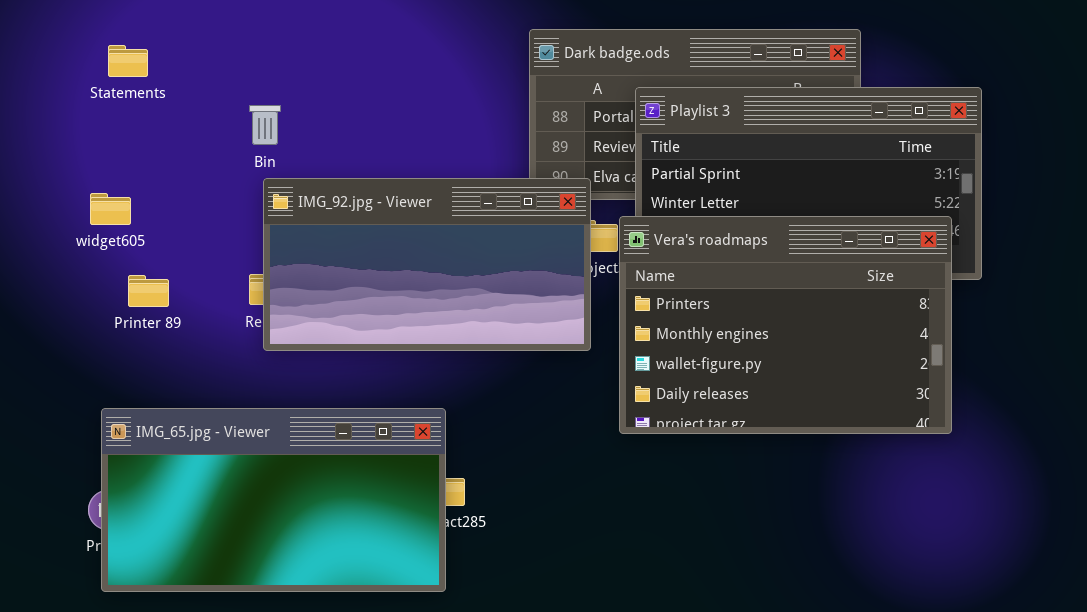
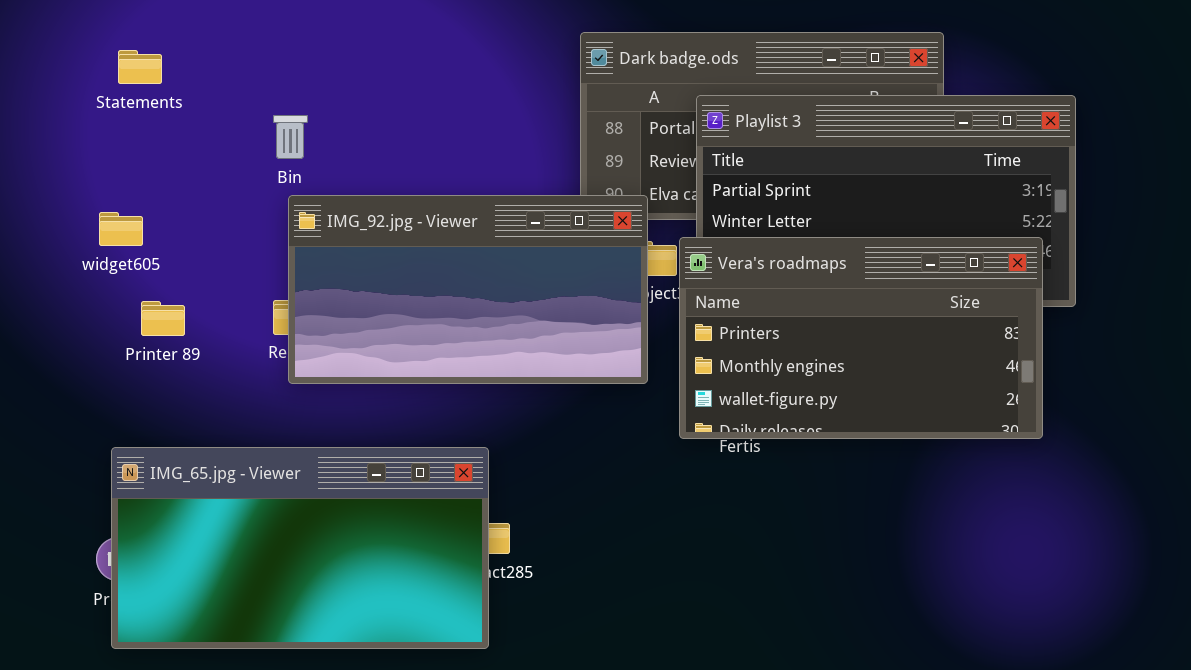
Vera's roadmaps: [619,216,952,434] -> [679,237,1043,439], resized

